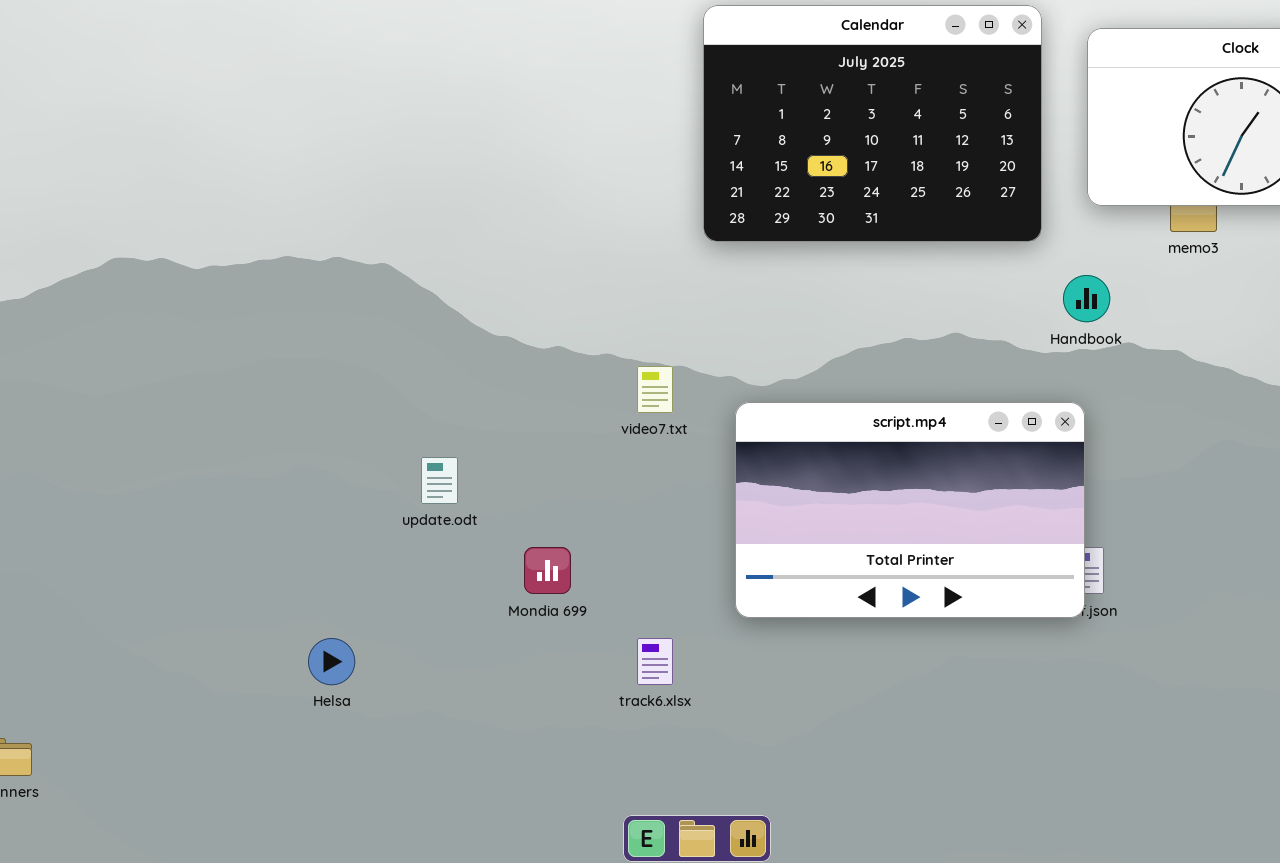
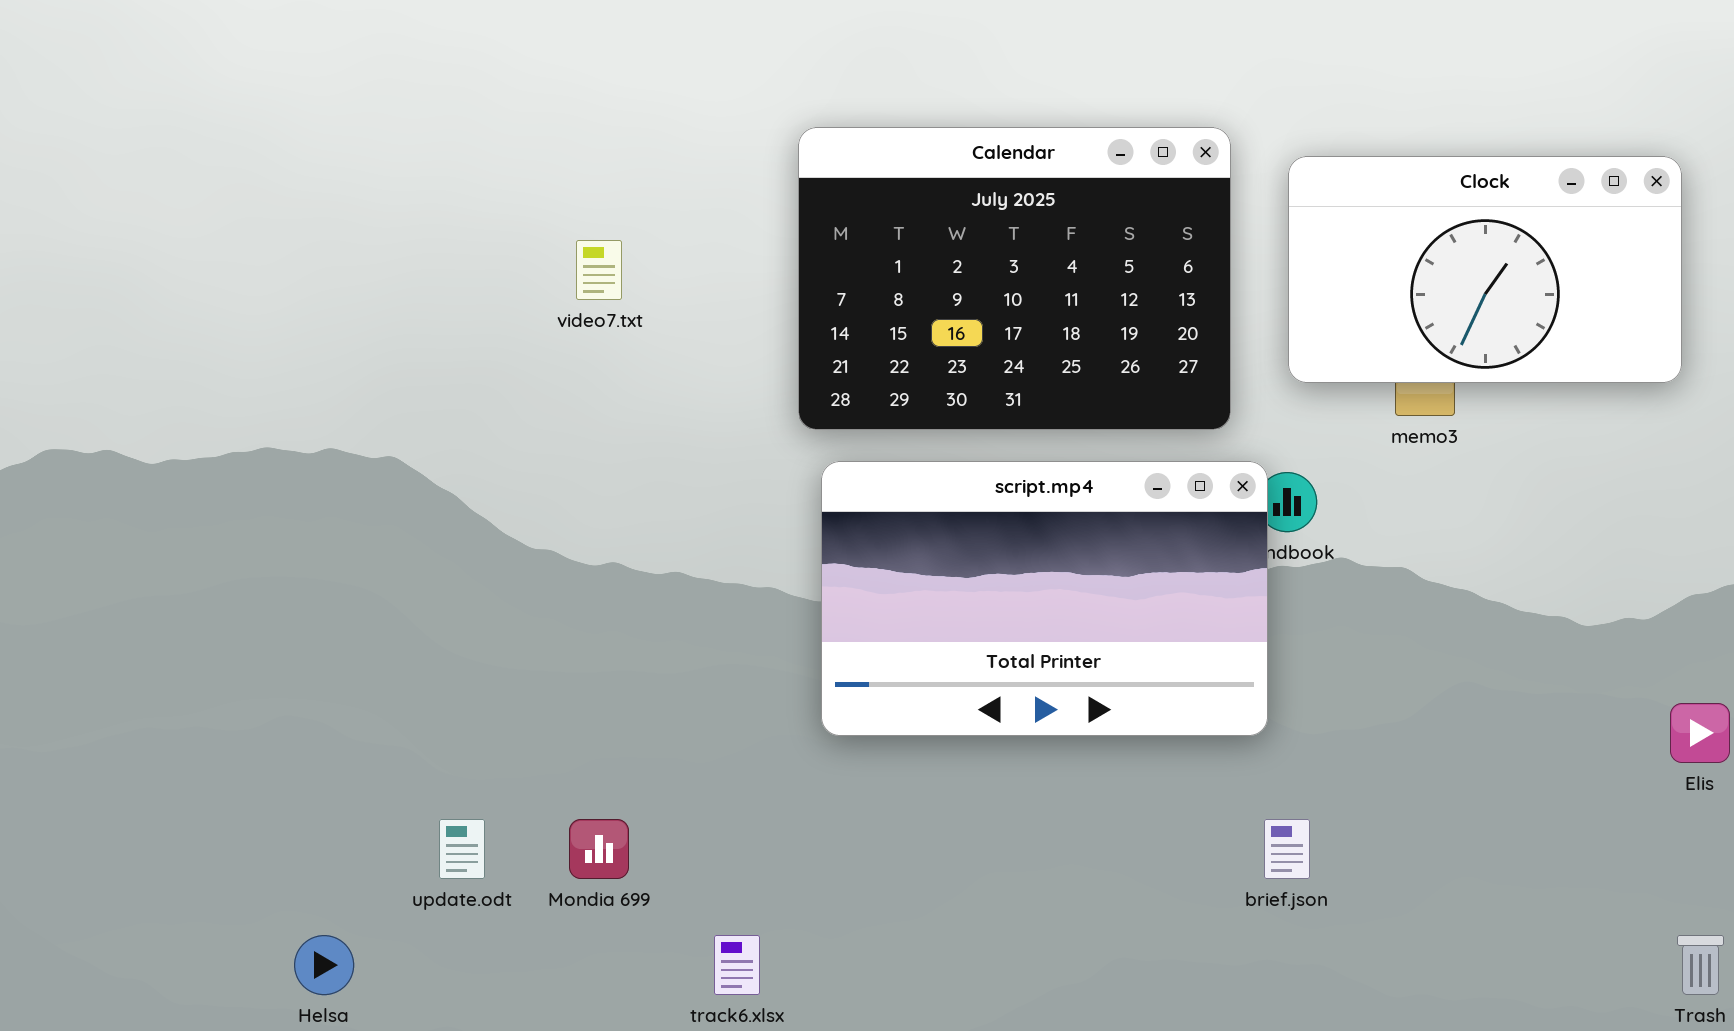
video7.txt: [637,366,673,413] -> [576,240,622,300], moved
script.mp4: [735,402,1085,618] -> [821,461,1268,736], moved
update.odt: [421,457,458,504] -> [439,819,485,879], moved

